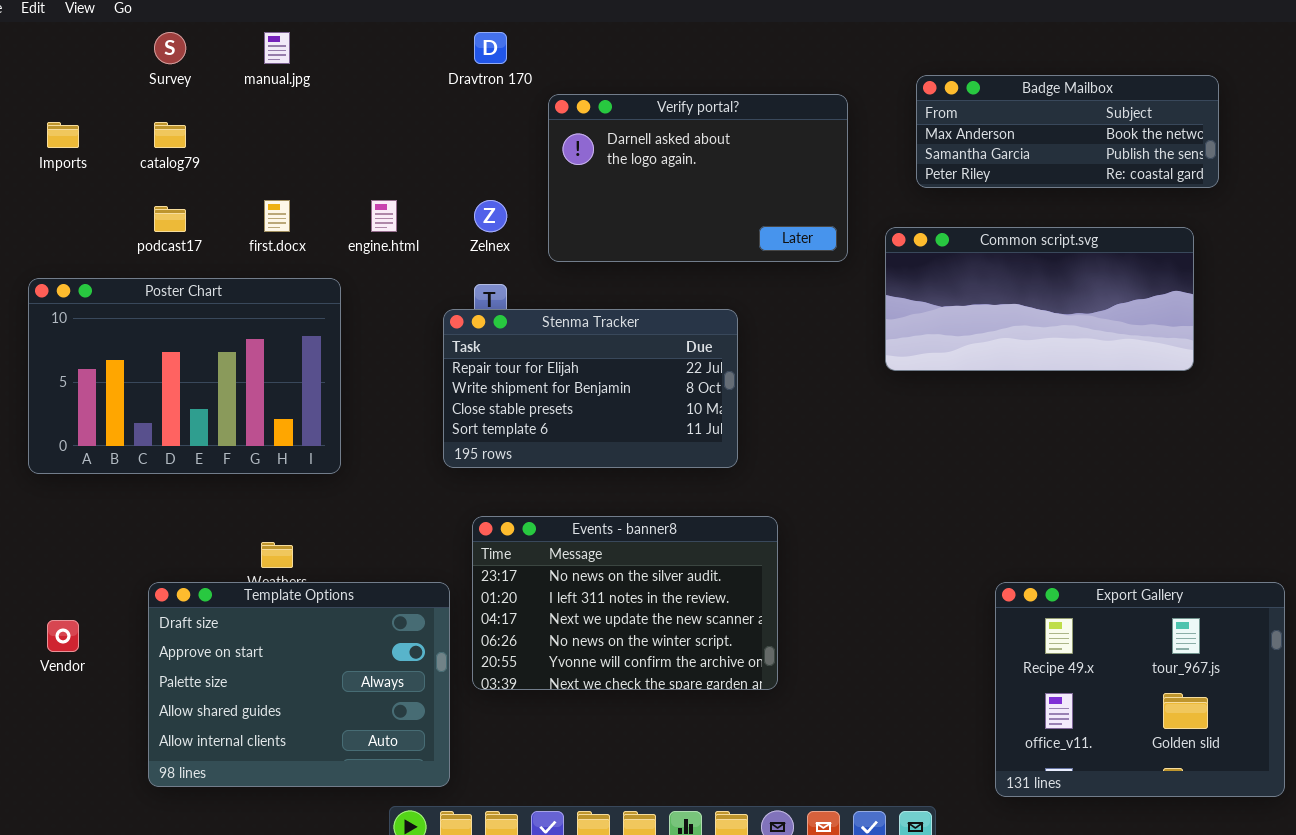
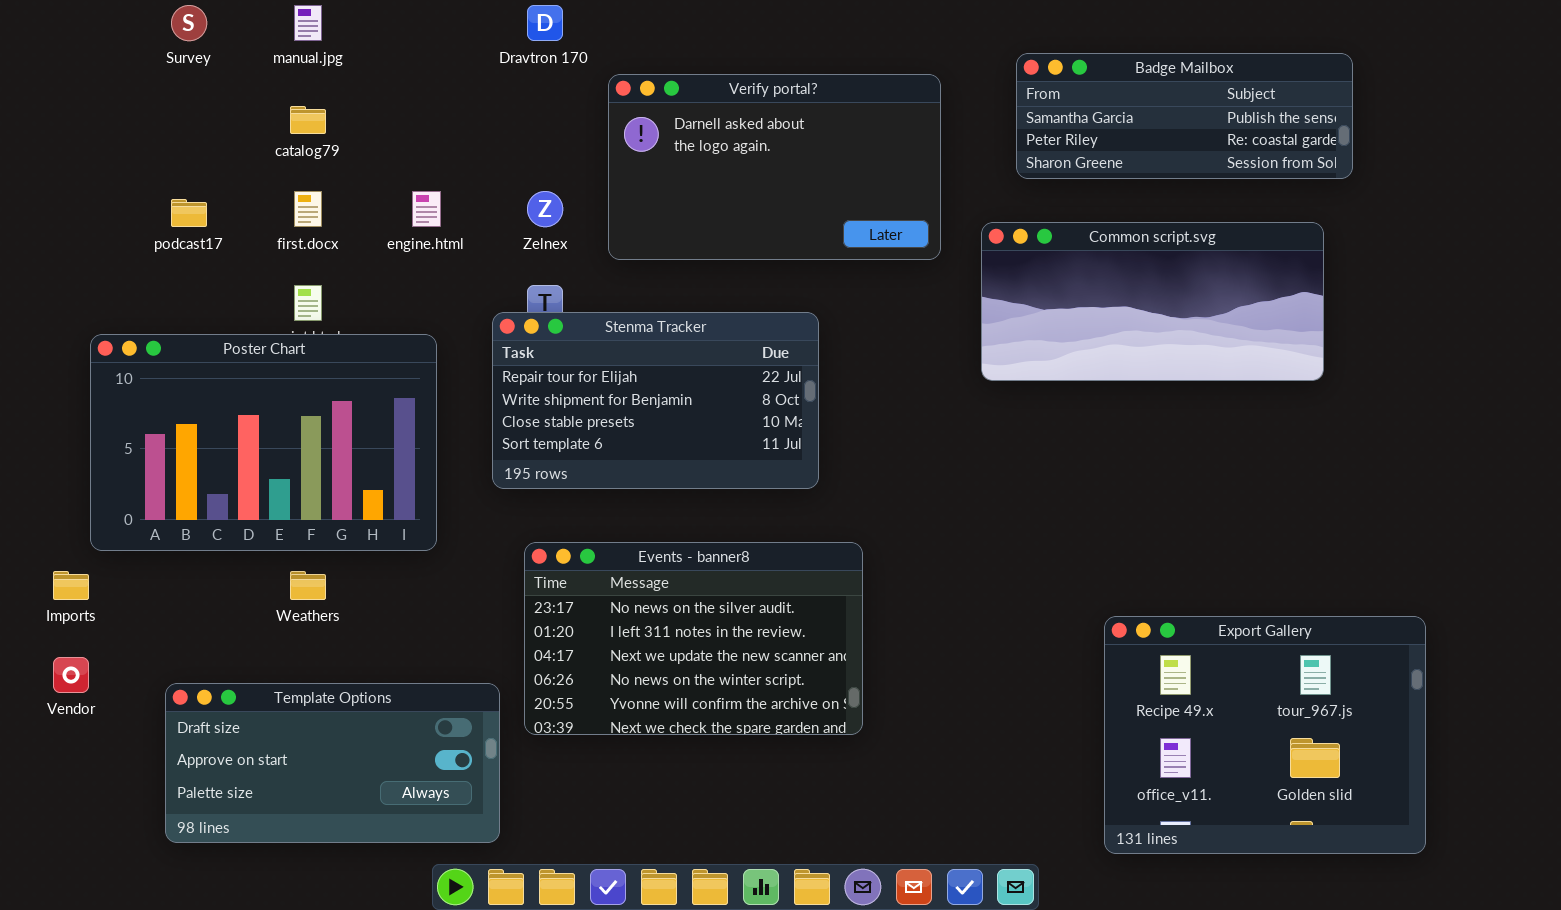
Badge Mailbox: [916,75,1219,188] -> [1016,53,1353,179], scrolled down 1 row
Imports: [47,122,79,148] -> [53,571,89,600], moved
catalog79: [154,122,186,148] -> [290,106,326,134], moved
Poster Chart: [28,278,341,474] -> [90,334,437,551], moved
Template Options: [148,582,450,787] -> [165,683,500,843], resized

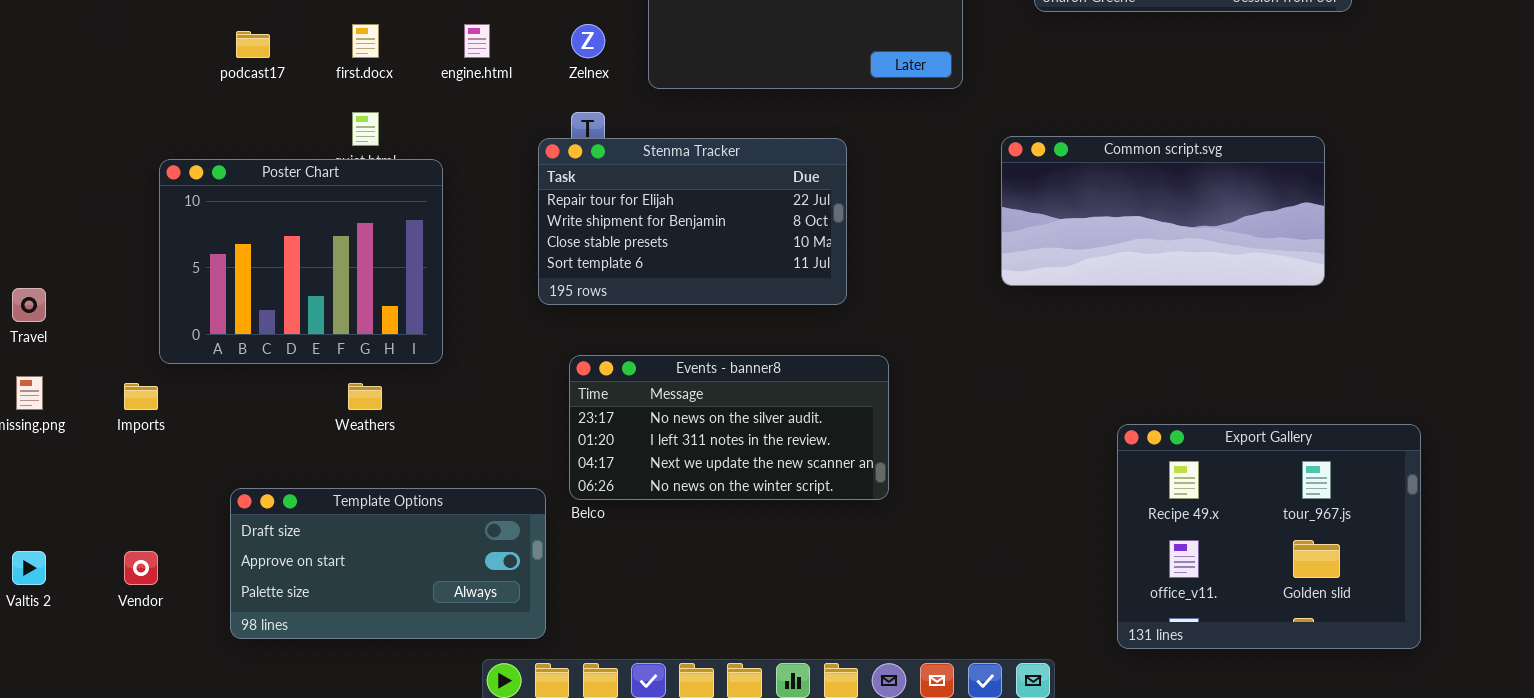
Common script.svg: [981,222,1324,381] -> [1001,136,1325,286], moved
Poster Chart: [90,334,437,551] -> [159,159,443,364], resized
Events - banner8: [524,542,863,735] -> [569,355,889,500], resized
Vendor: [53,657,89,693] -> [124,551,158,585], moved

